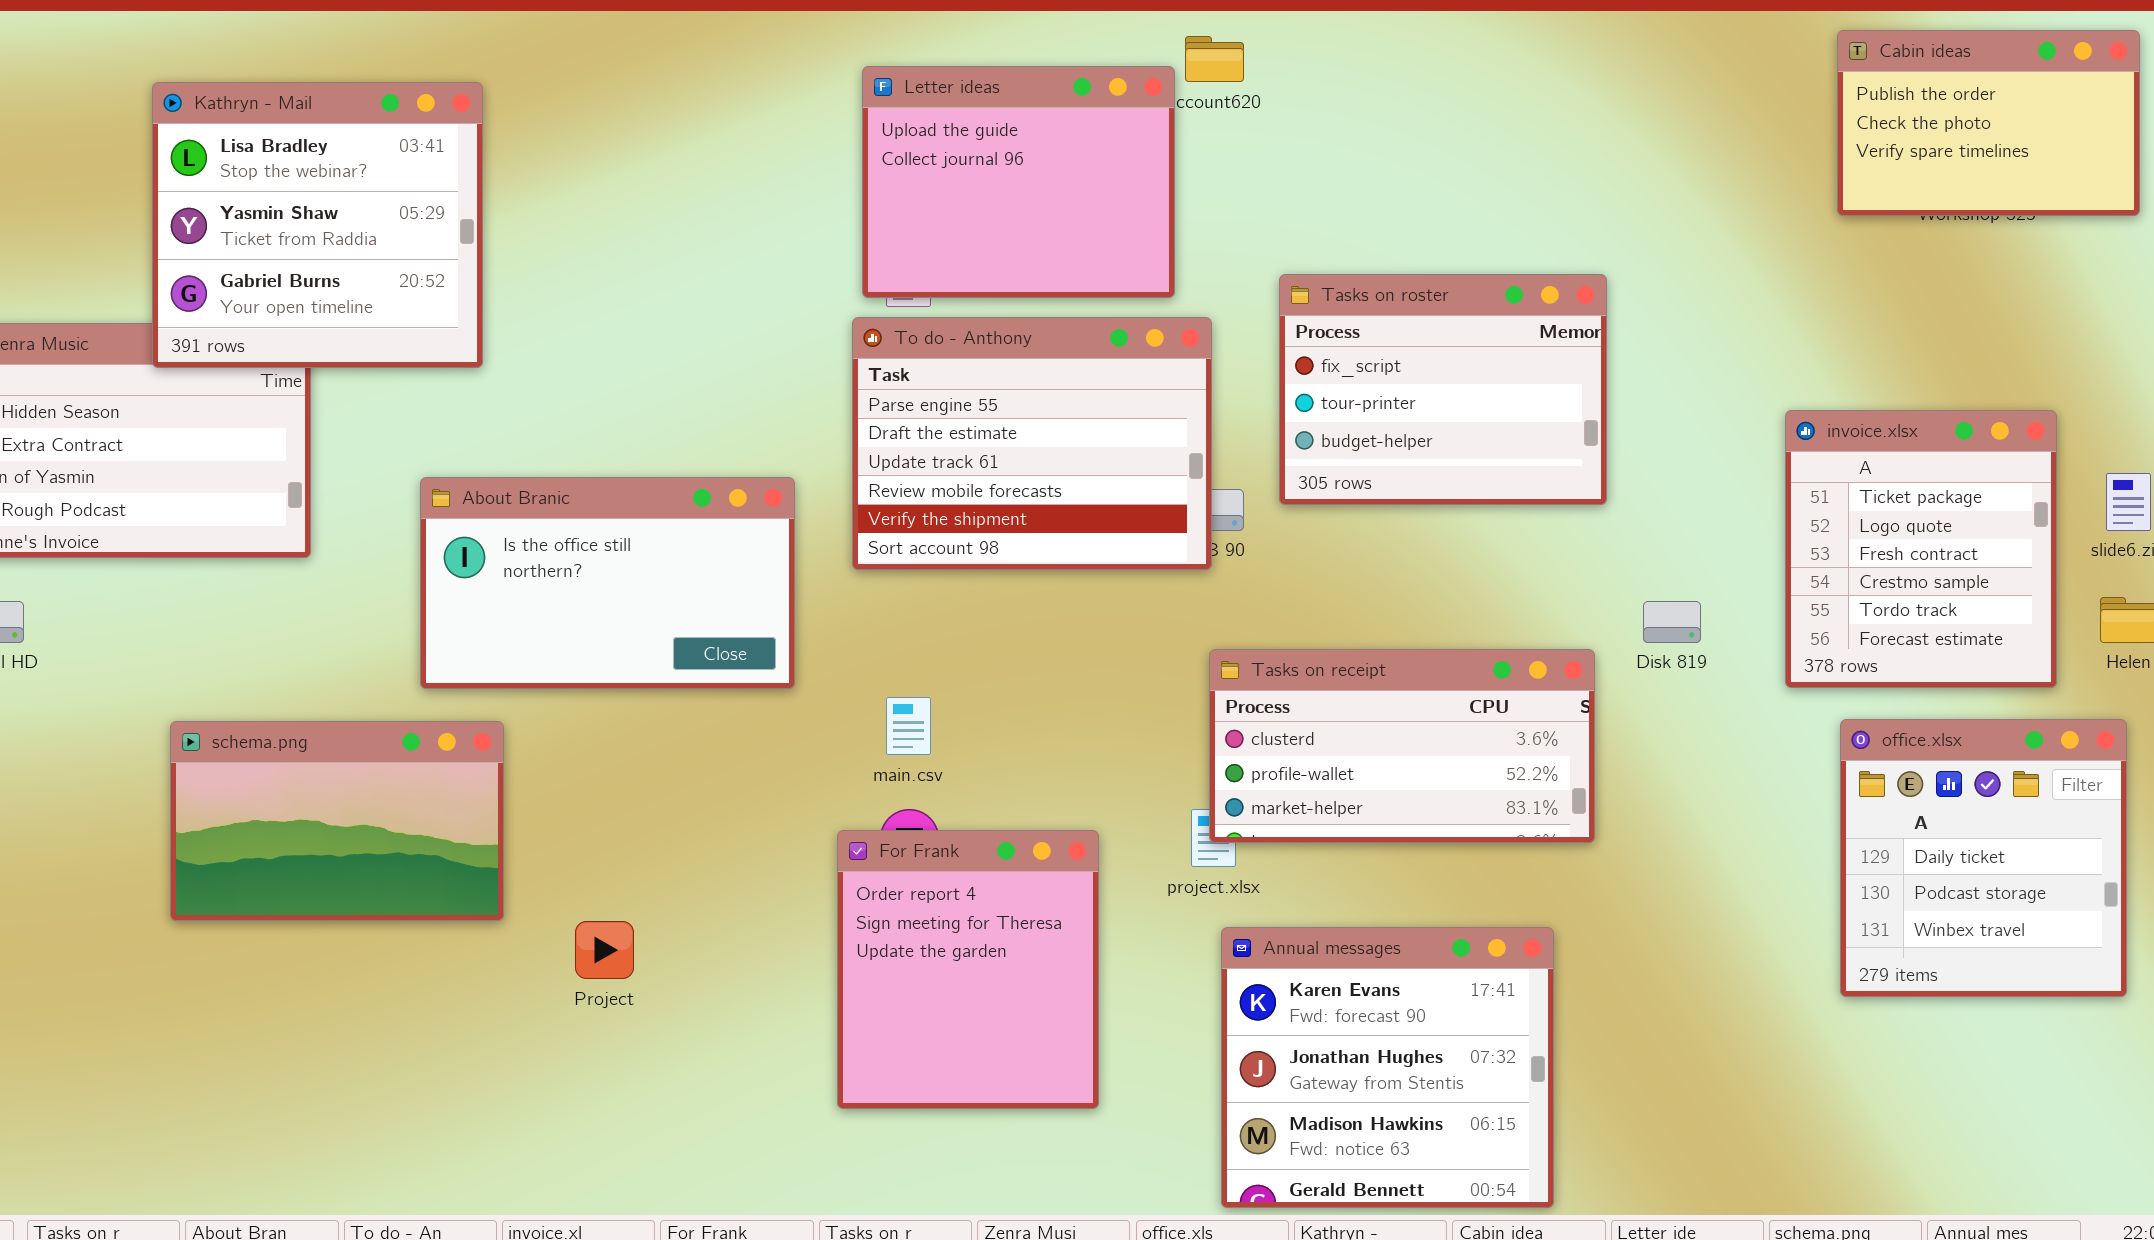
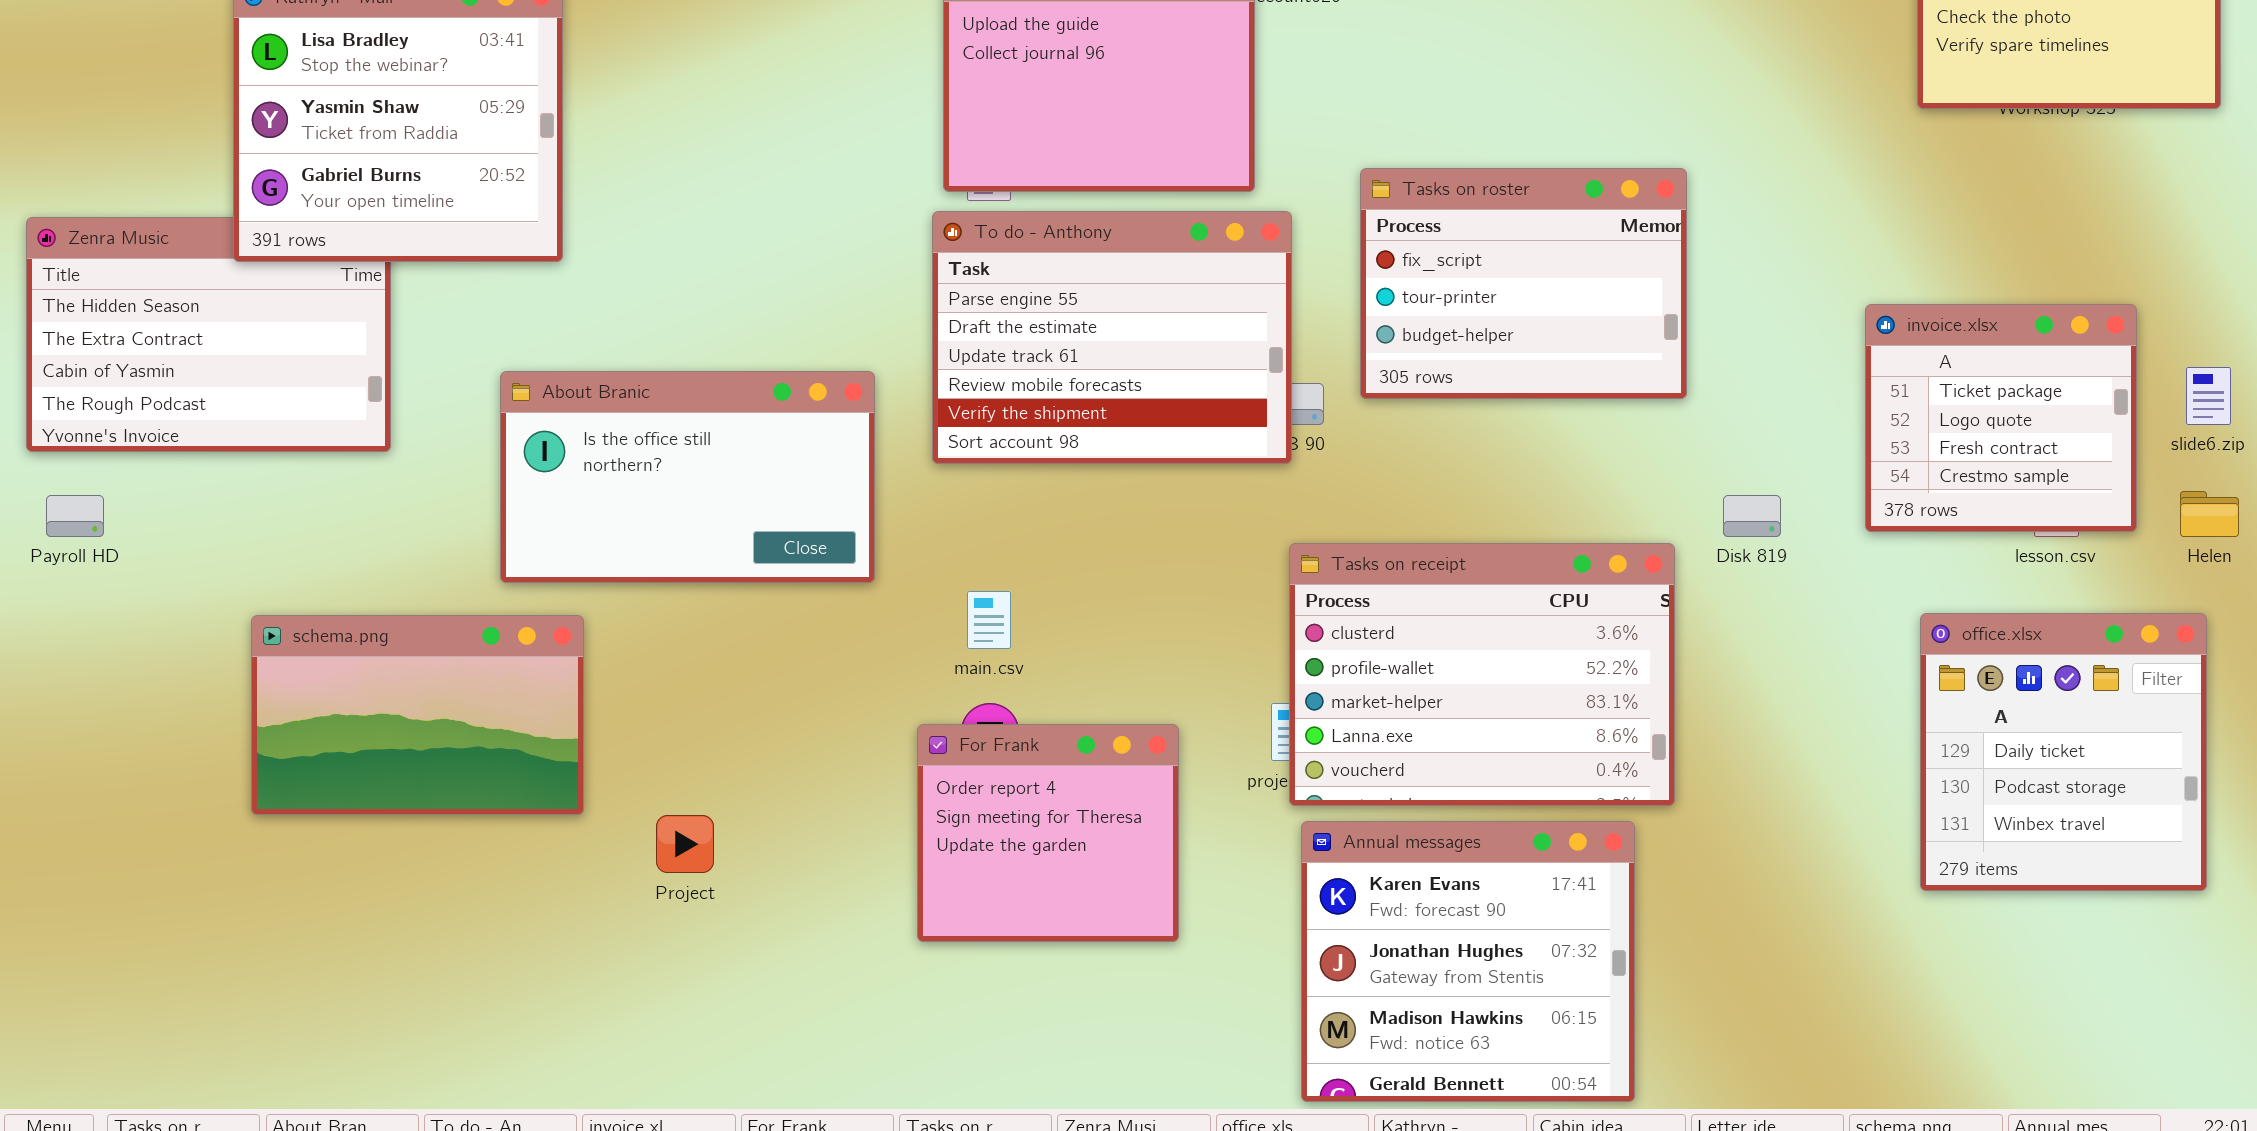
invoice.xlsx: [1785,410,2057,688] -> [1865,304,2137,532], resized
Tasks on receipt: [1209,649,1595,843] -> [1289,543,1675,806], resized
For Frank: [837,830,1099,1109] -> [917,724,1179,942], resized

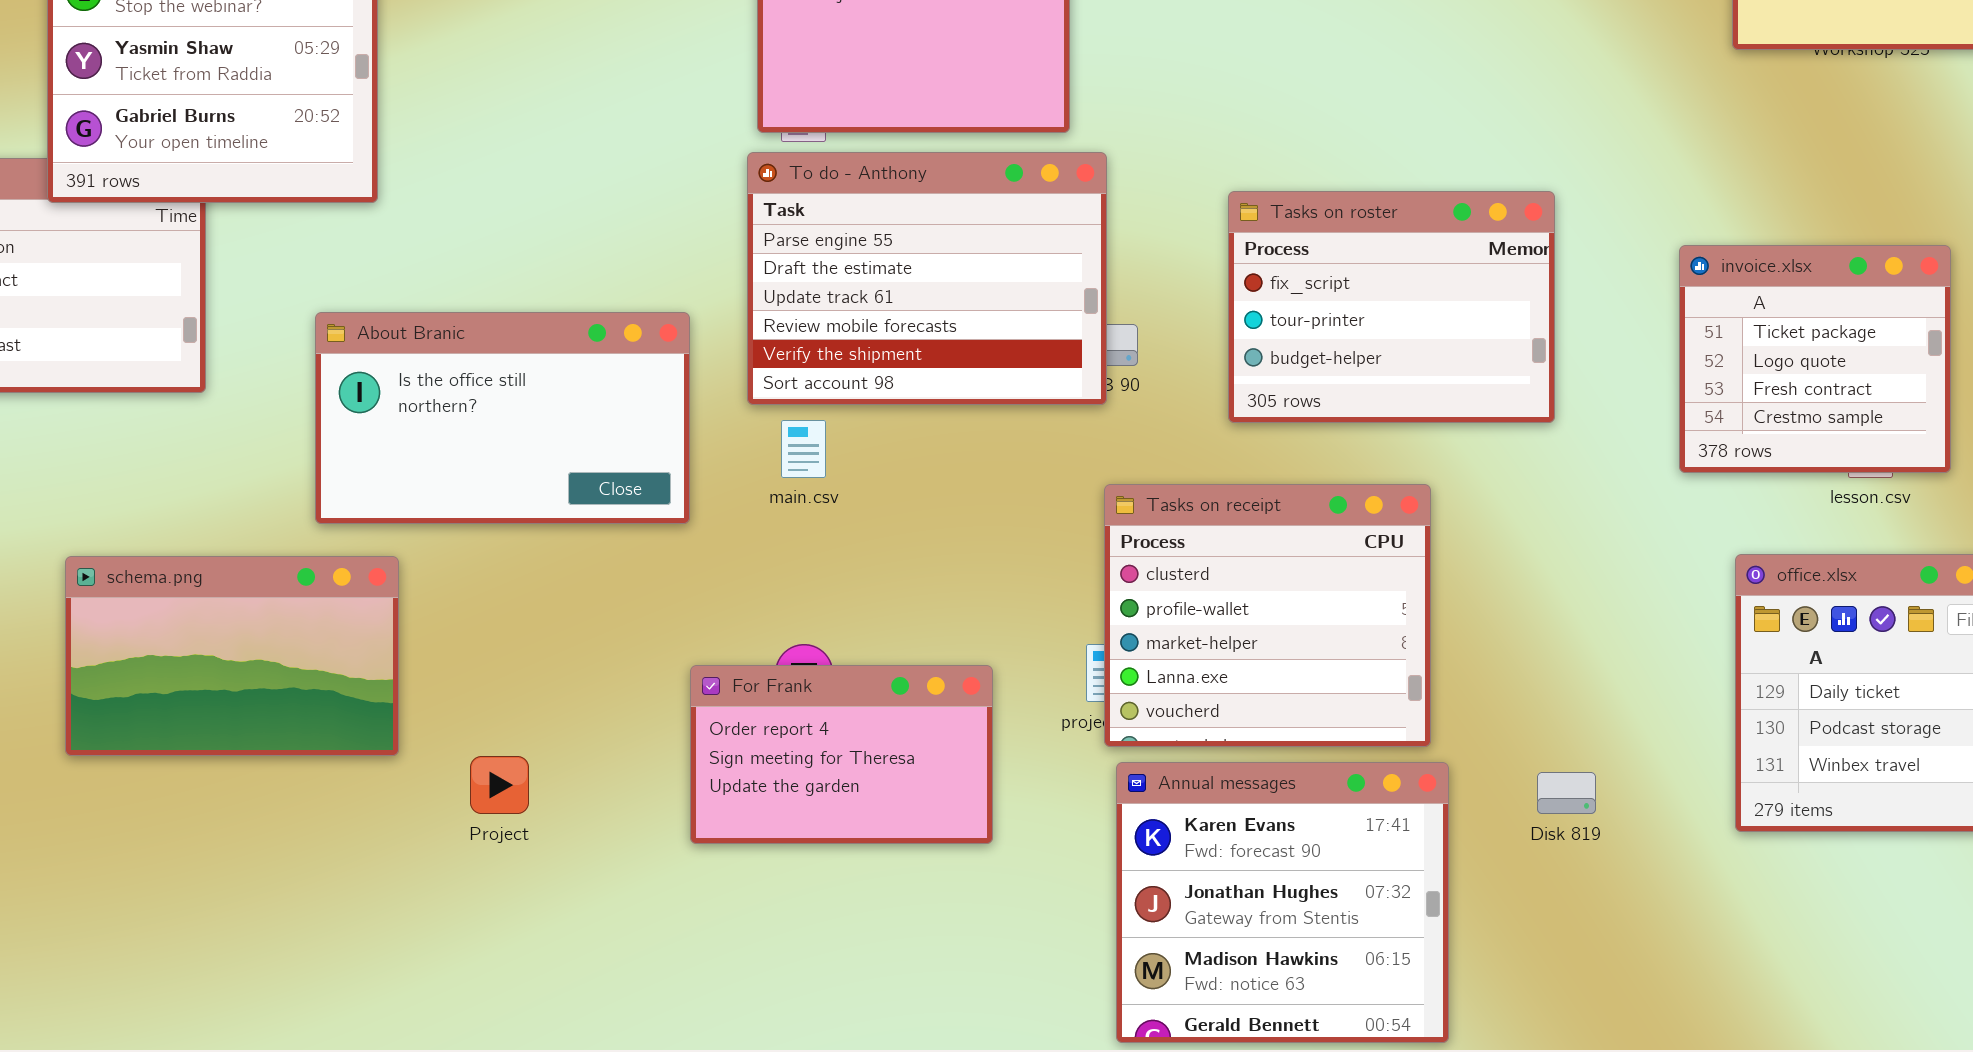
Tasks on roster: [1360,168,1687,399] -> [1228,191,1555,423], moved
Disk 819: [1723,495,1781,537] -> [1537,772,1596,814], moved
Tasks on receipt: [1289,543,1675,806] -> [1104,484,1431,747], resized
main.csv: [967,591,1011,649] -> [781,420,826,478], moved
For Frank: [917,724,1179,942] -> [690,665,993,844], resized

